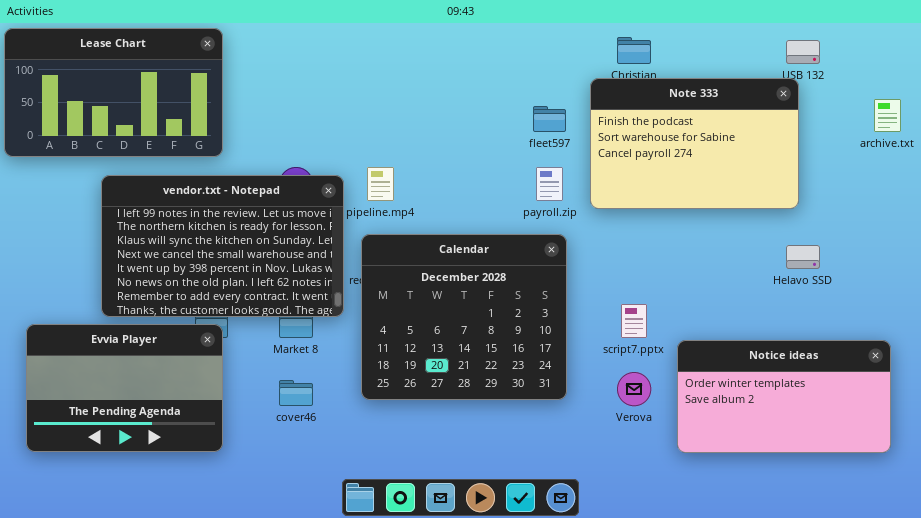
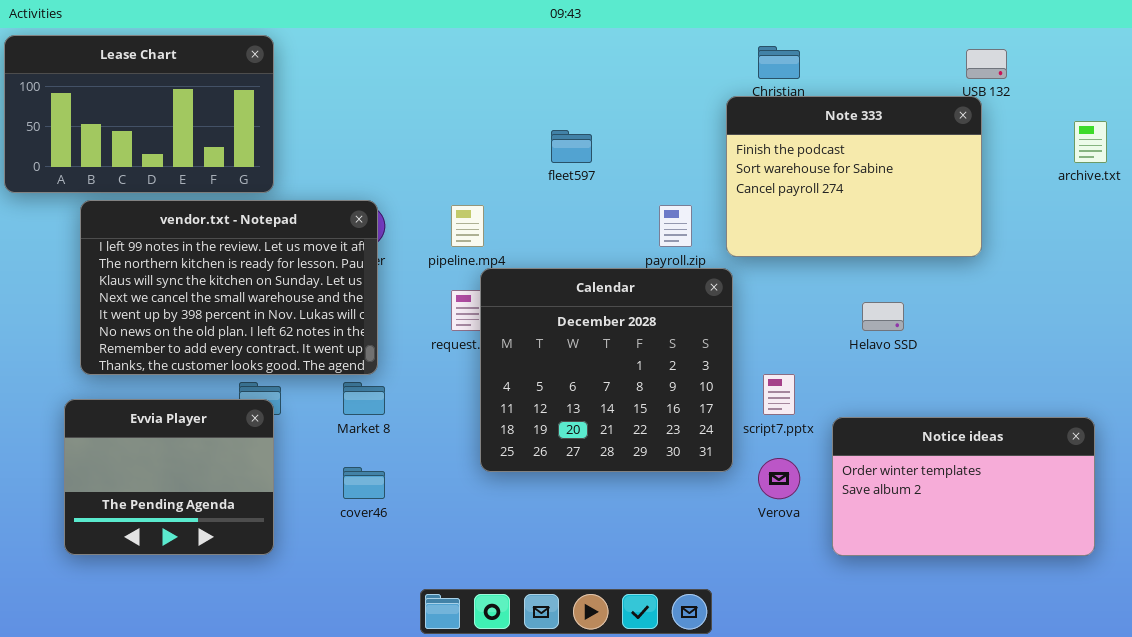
fleet597: [533,106,566,132] -> [551,130,592,163], moved
vendor.txt - Notepad: [101,175,344,317] -> [80,200,378,375], moved
Calendar: [361,234,567,400] -> [480,268,733,472], moved
Helavo SSD: [786,245,820,269] -> [862,302,904,331], moved
Evvia Player: [26,324,223,452] -> [64,399,274,555], resized

